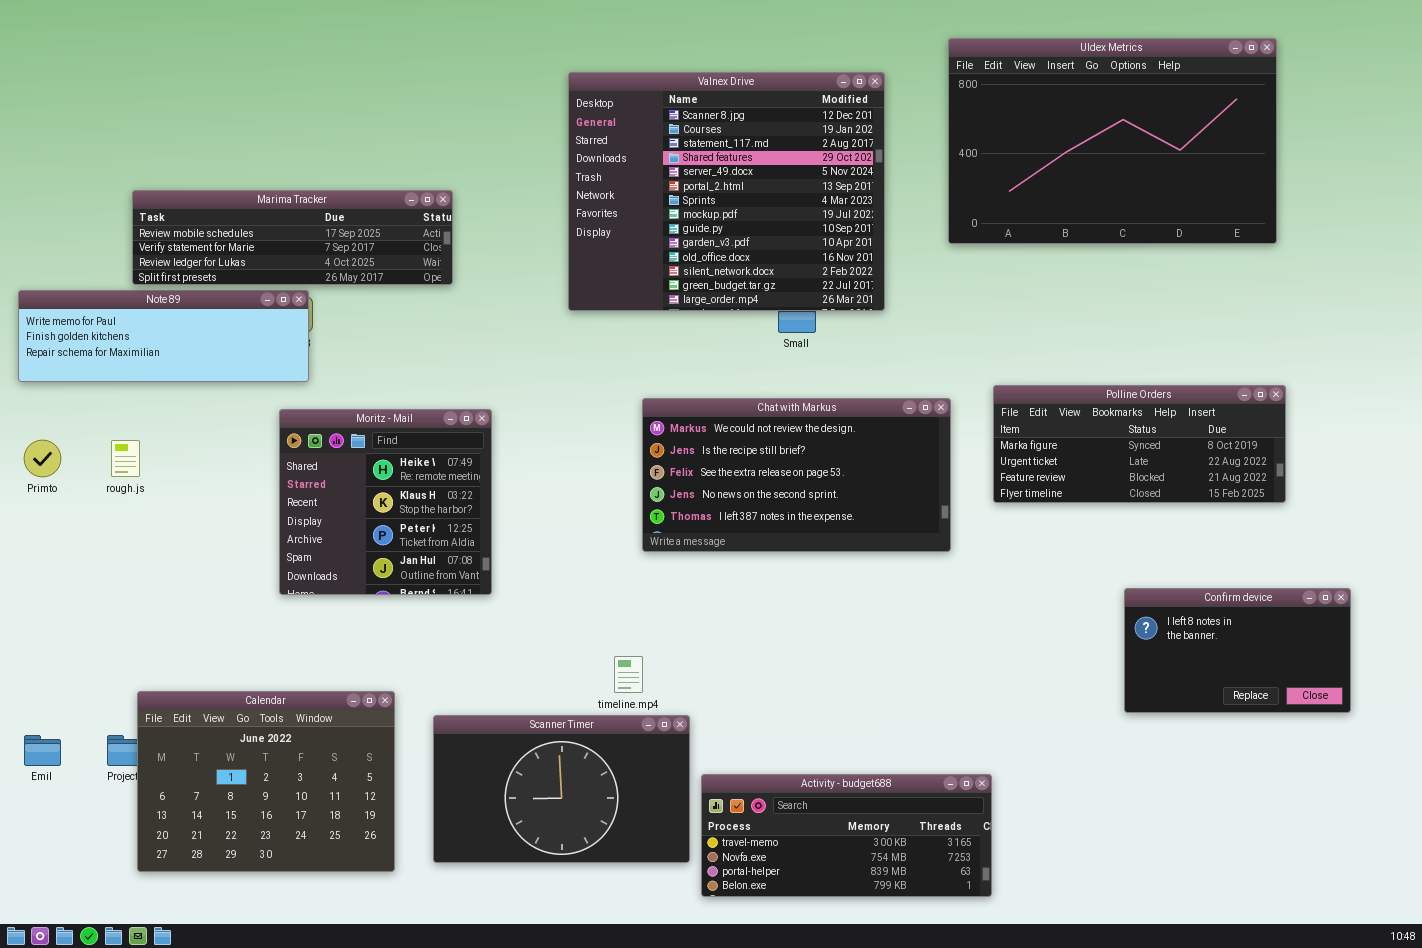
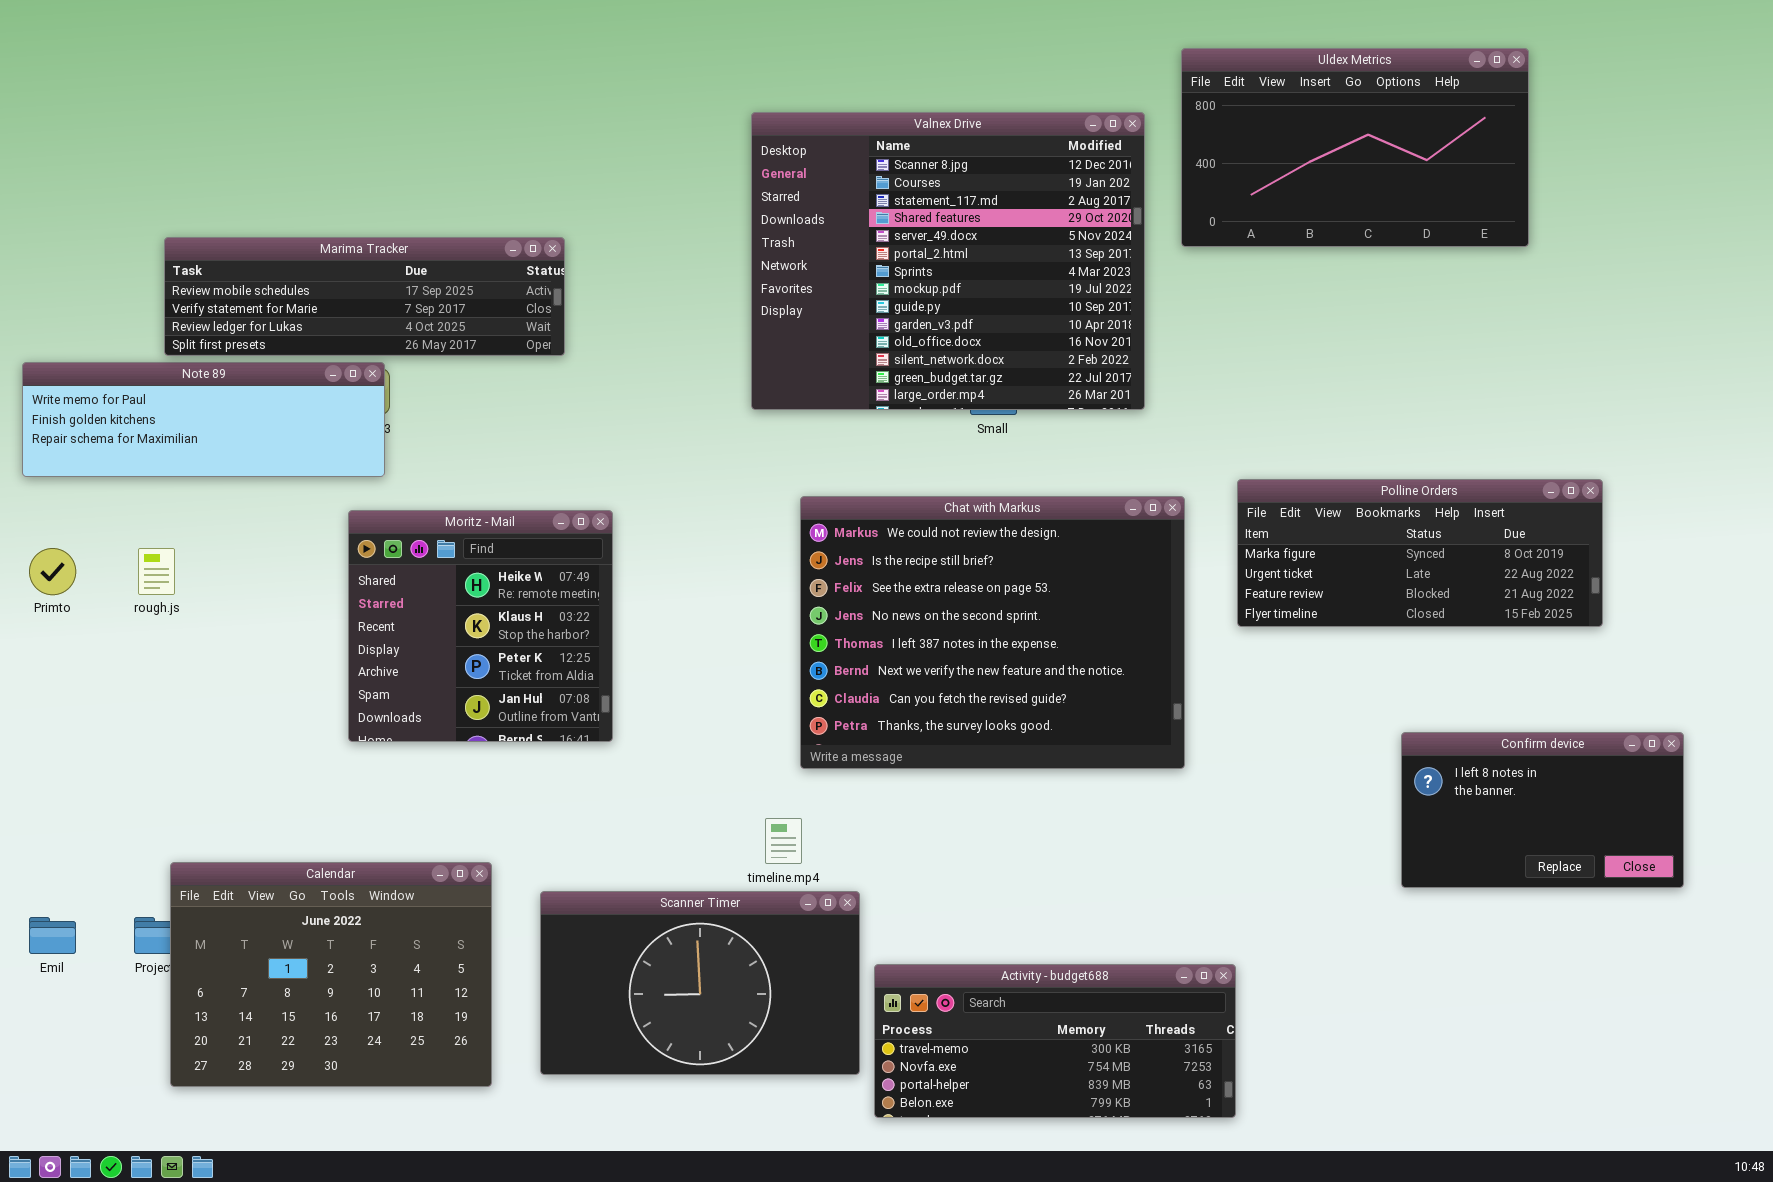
Uldex Metrics: [948,38,1277,244] -> [1181,48,1529,247], resized
Valnex Drive: [568,72,885,311] -> [751,112,1145,410], moved
Chat with Markus: [642,398,951,552] -> [800,496,1185,769], resized

